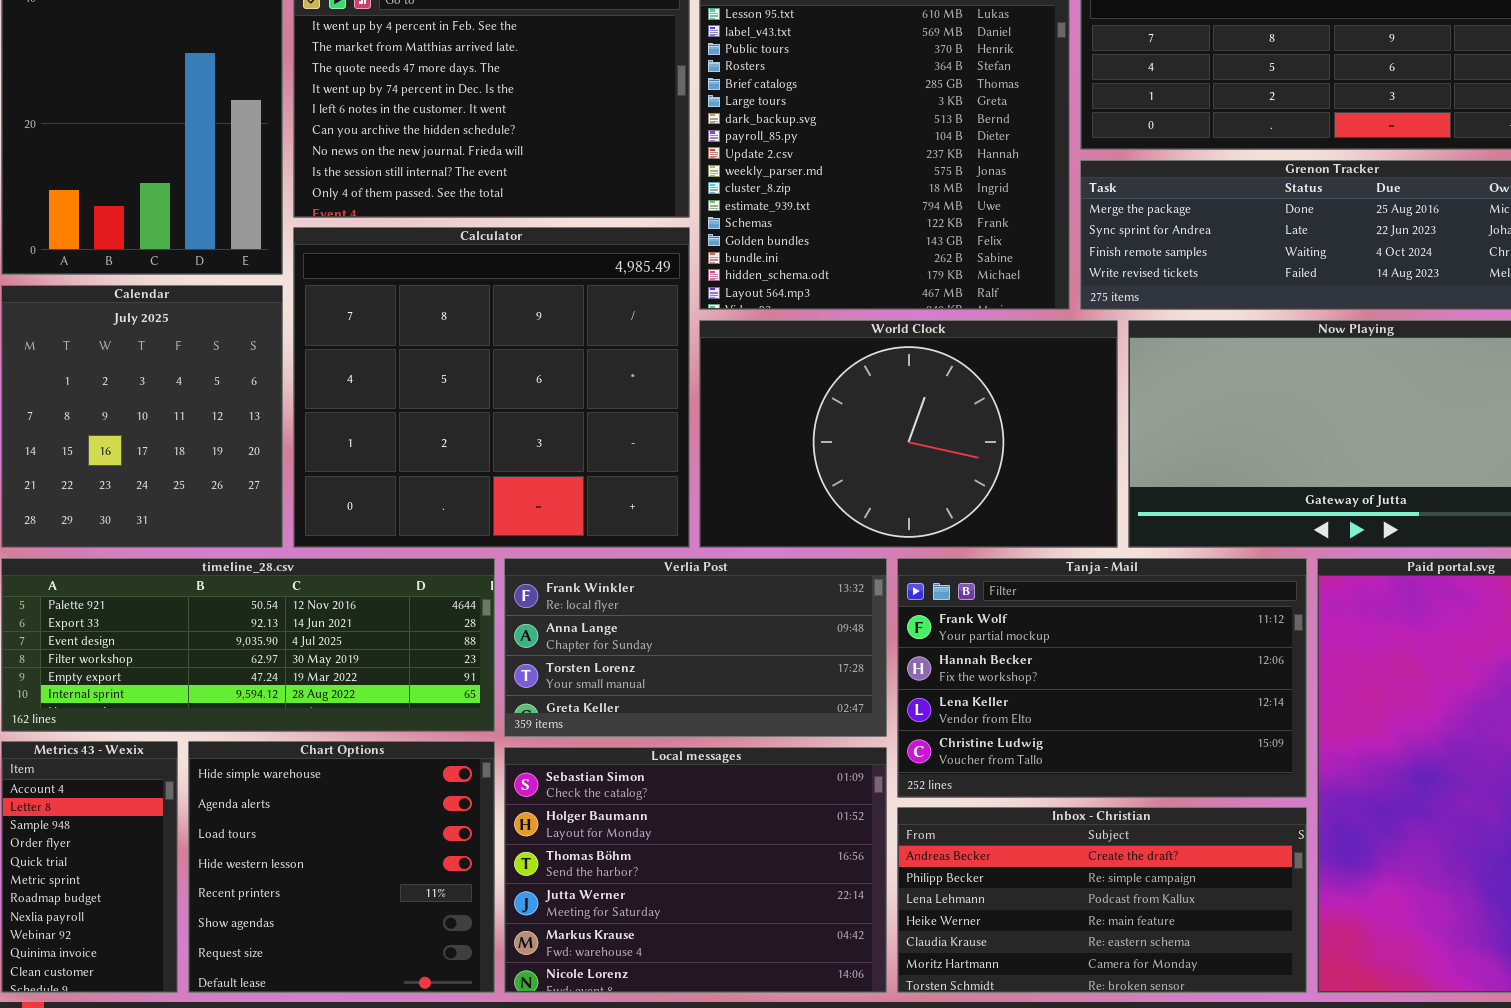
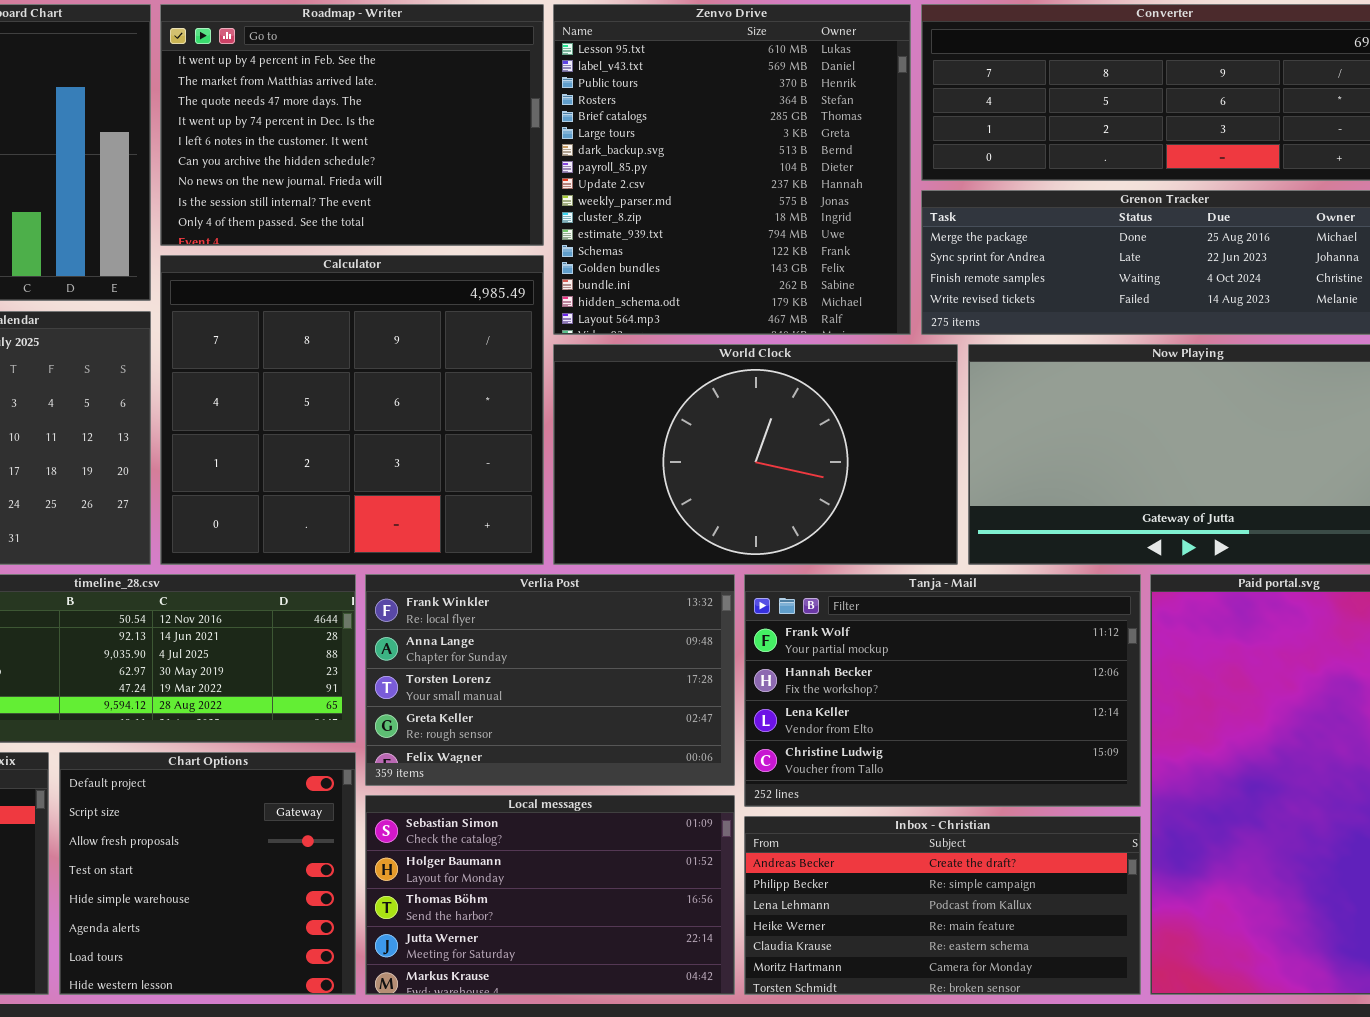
Verlia Post: [504,558,887,737] -> [365,574,735,786], resized
Chart Options: [188,741,495,993] -> [59,752,356,995], scrolled up 4 rows
Local messages: [504,747,887,993] -> [365,795,735,995], resized

